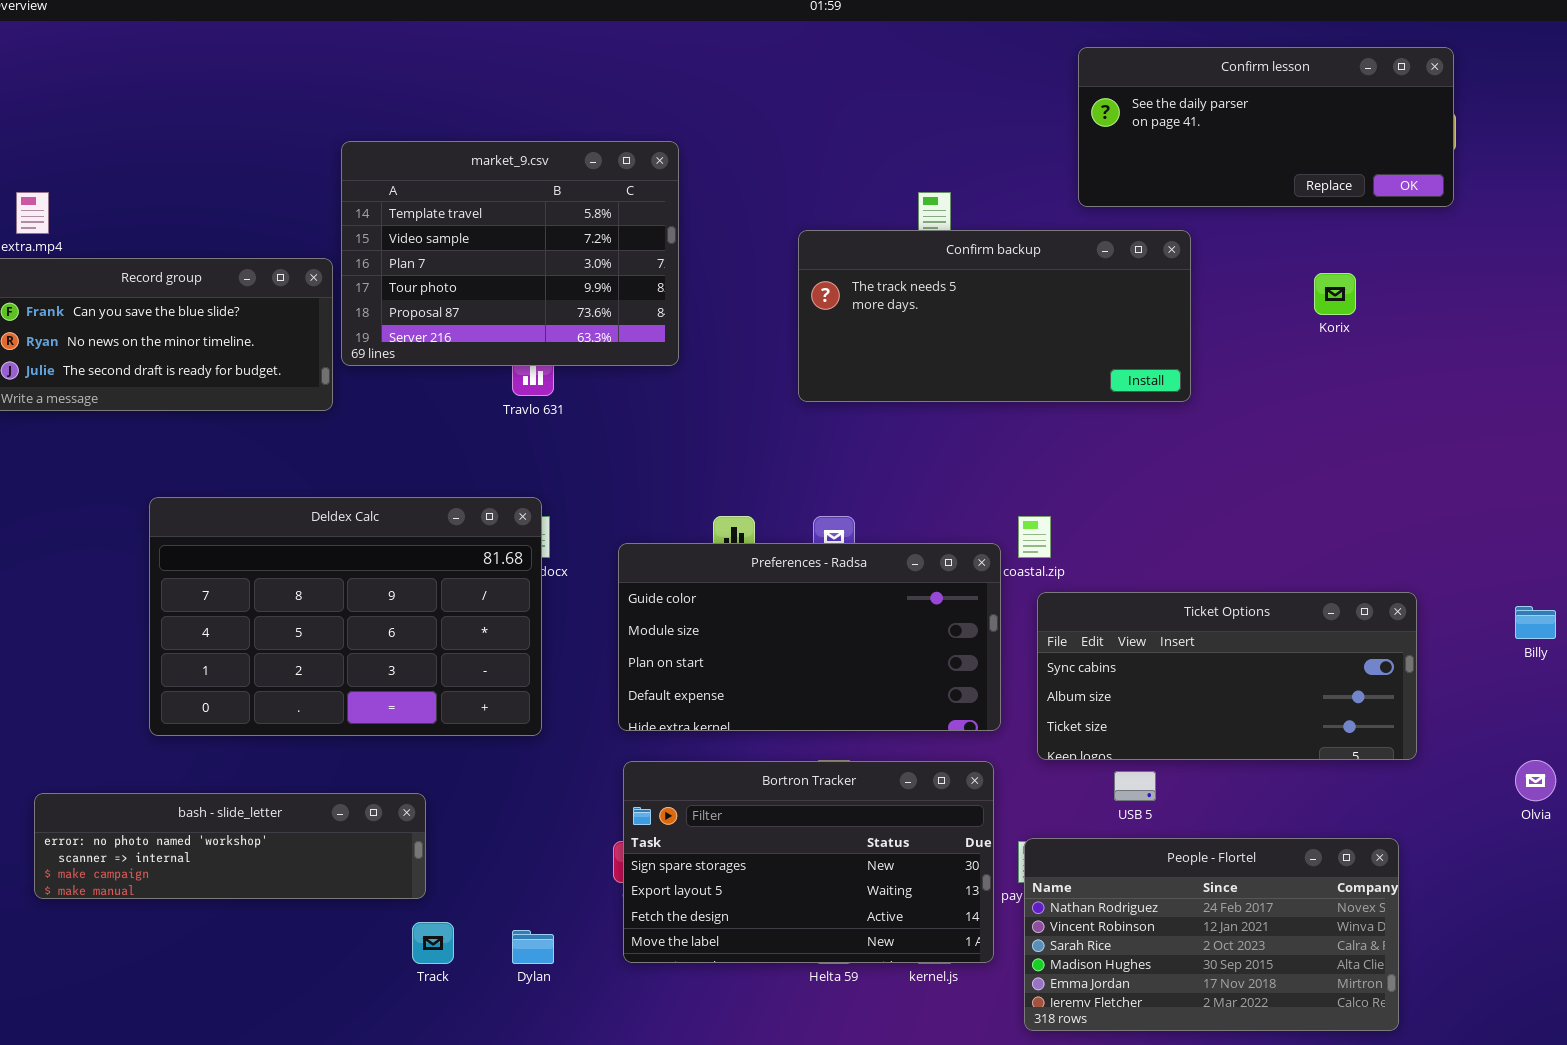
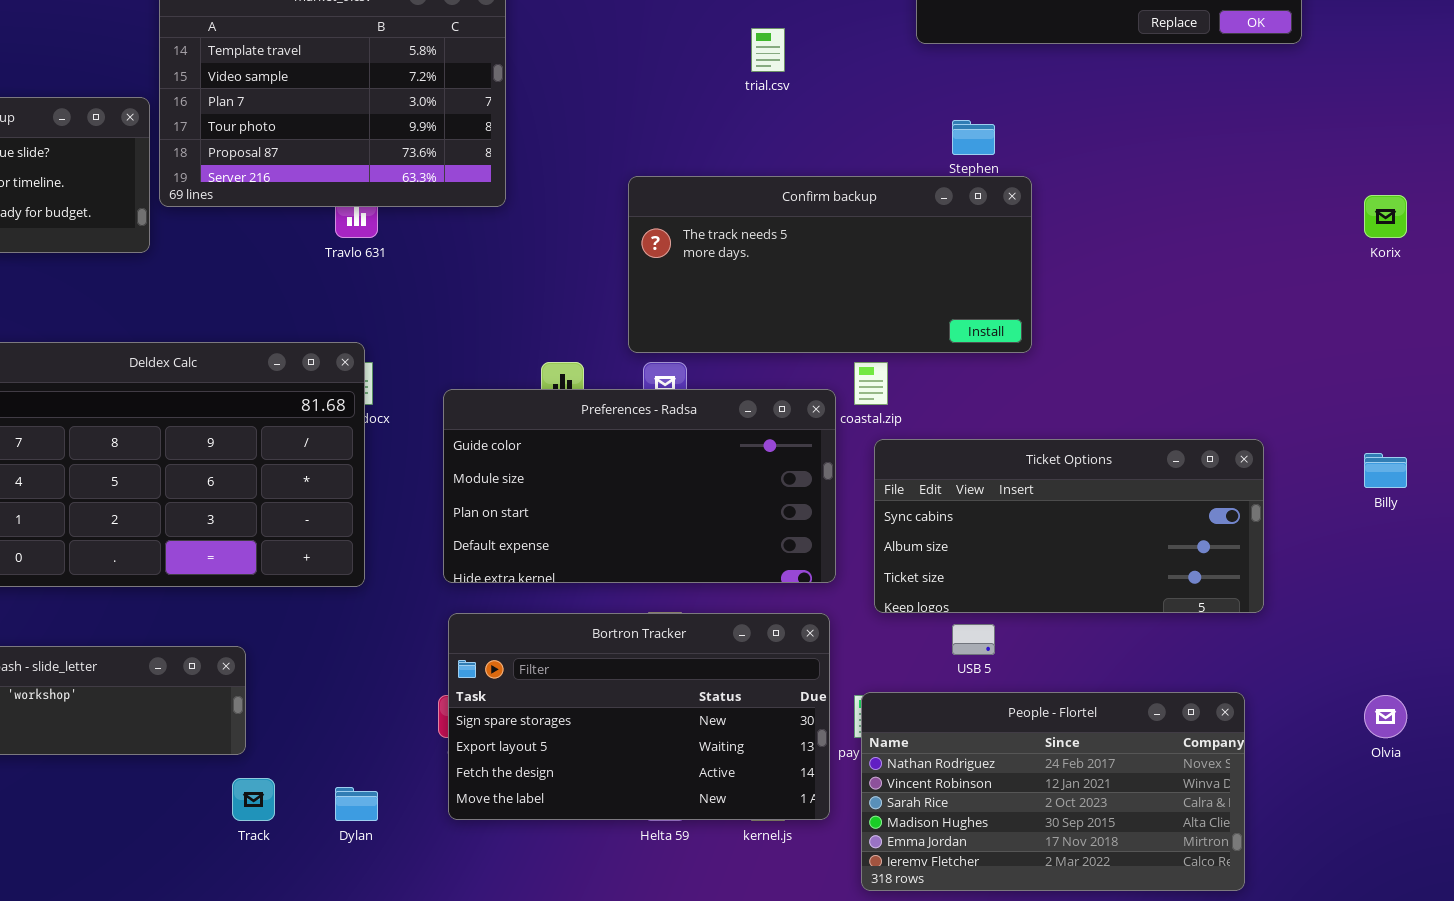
Confirm backup: [798,230,1191,402] -> [628,176,1032,353], moved
Korix: [1314,273,1356,315] -> [1364,195,1407,238], moved
Olvia: [1515,760,1556,801] -> [1364,695,1407,738], moved

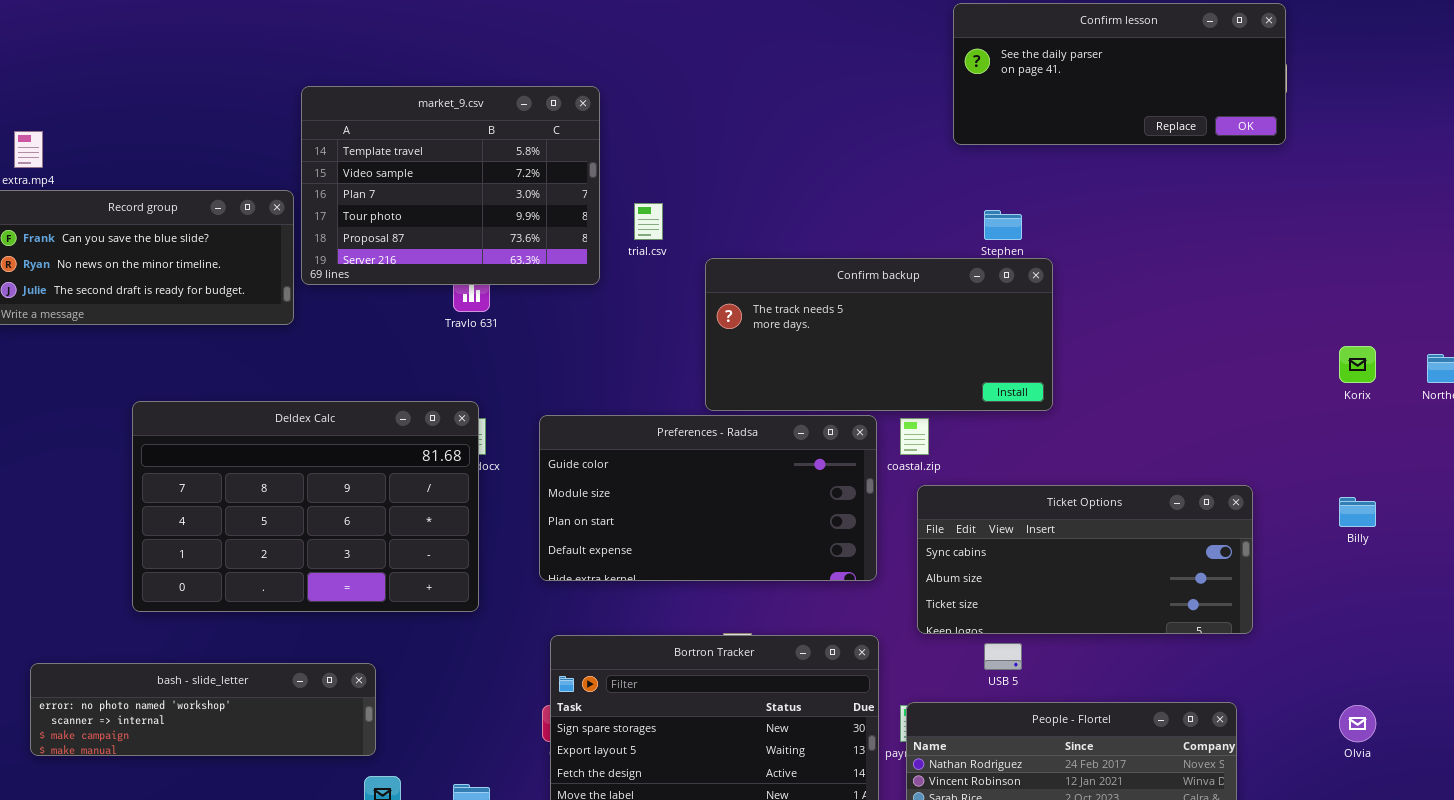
trial.csv: [751,28,785,72] -> [634,203,663,240], moved
Korix: [1364,195,1407,238] -> [1339,346,1376,383], moved
Preferences - Radsa: [443,389,836,583] -> [539,415,877,581], moved

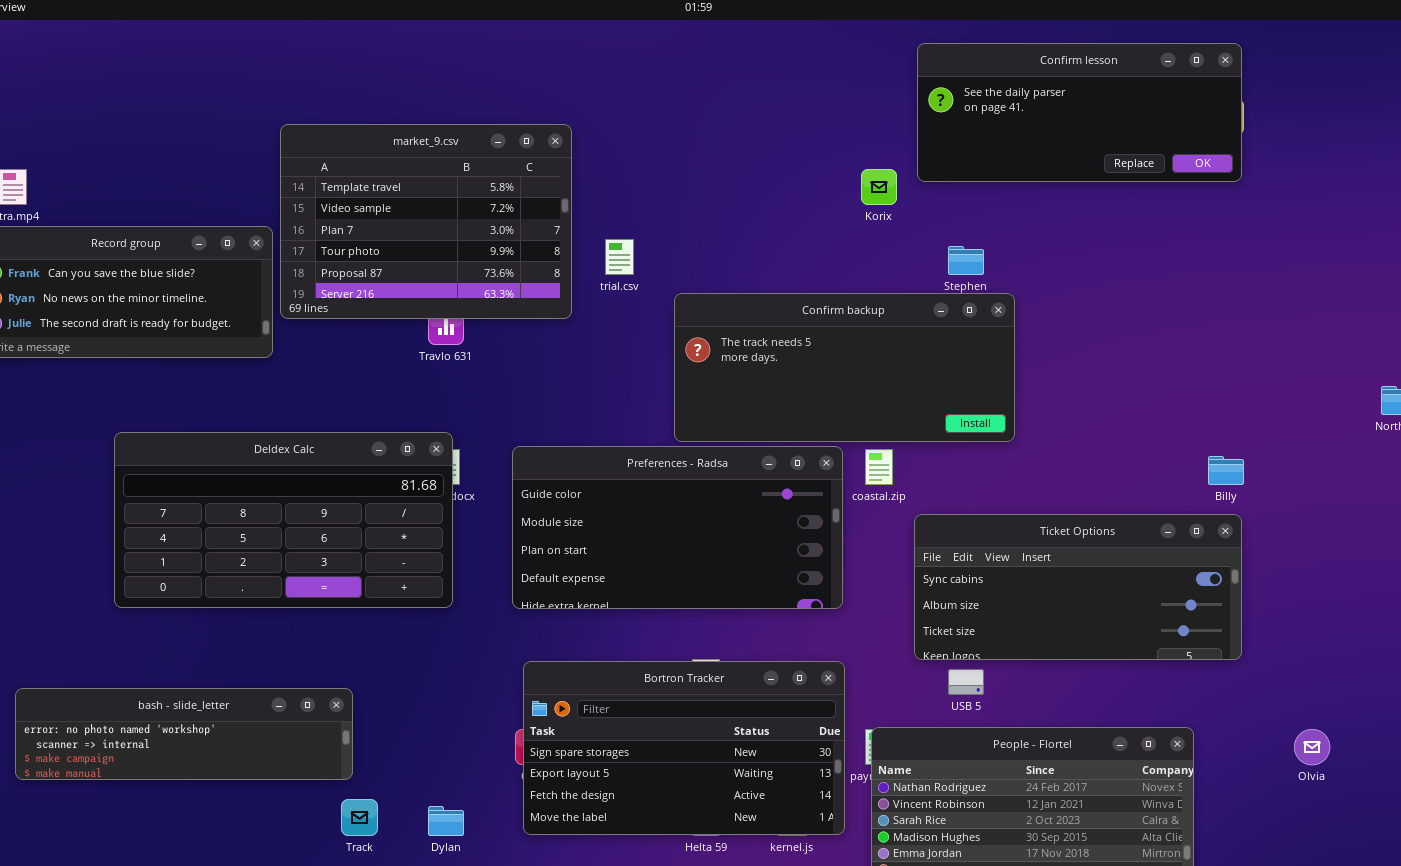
Korix: [1339,346,1376,383] -> [861,169,897,205], moved
Deldex Calc: [132,401,479,612] -> [114,432,453,608], resized
Ticket Options: [917,485,1253,634] -> [914,514,1242,660], moved
Billy: [1339,497,1376,527] -> [1208,456,1244,485], moved

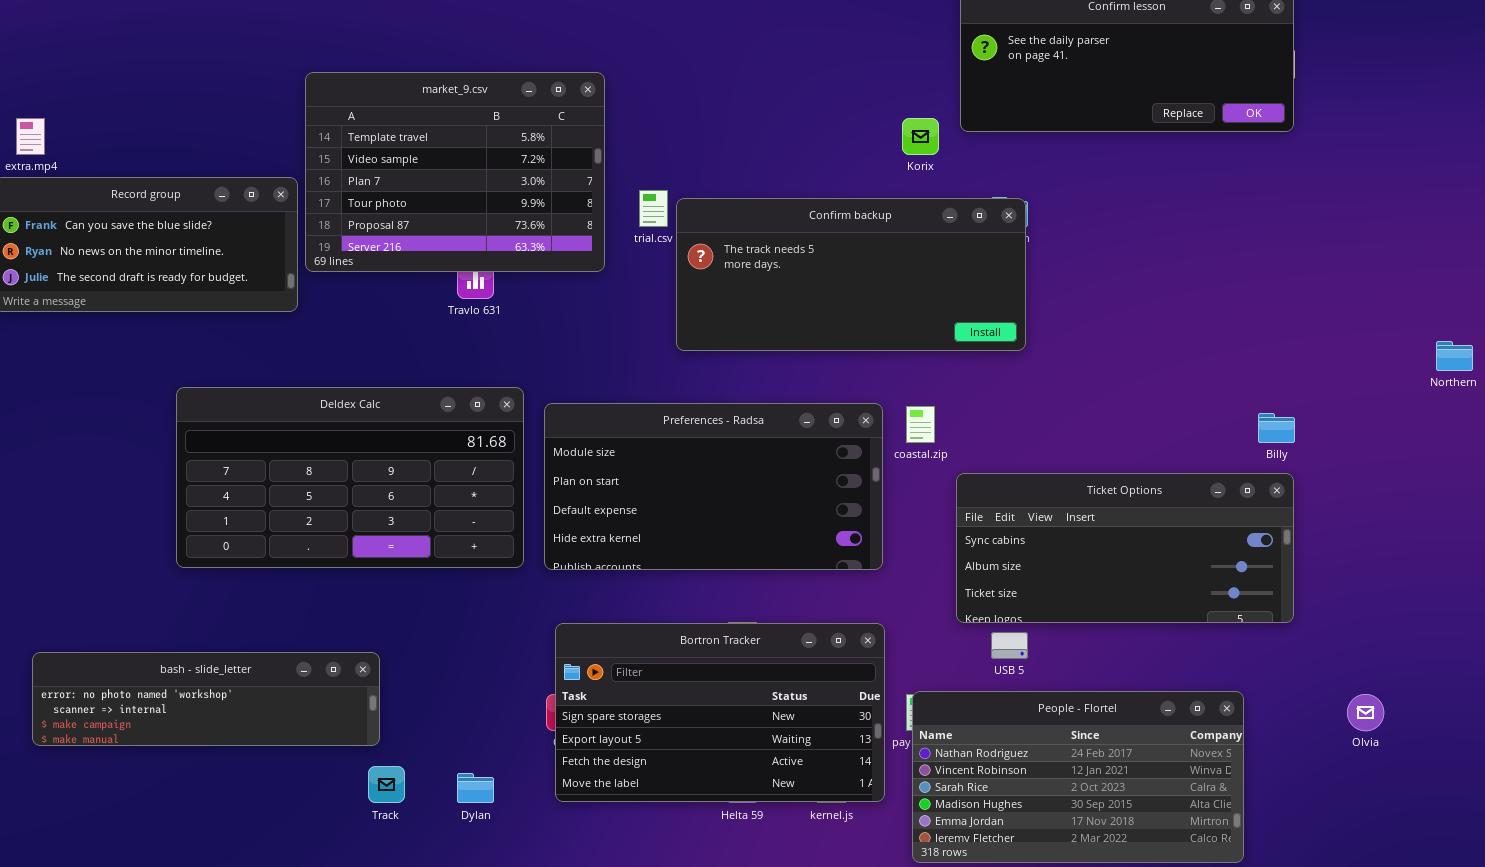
Confirm backup: [674,293,1015,442] -> [676,198,1026,351], moved
Deldex Calc: [114,432,453,608] -> [176,387,524,568], moved
Preferences - Radsa: [512,446,843,609] -> [544,403,883,570], scrolled down 1 row

